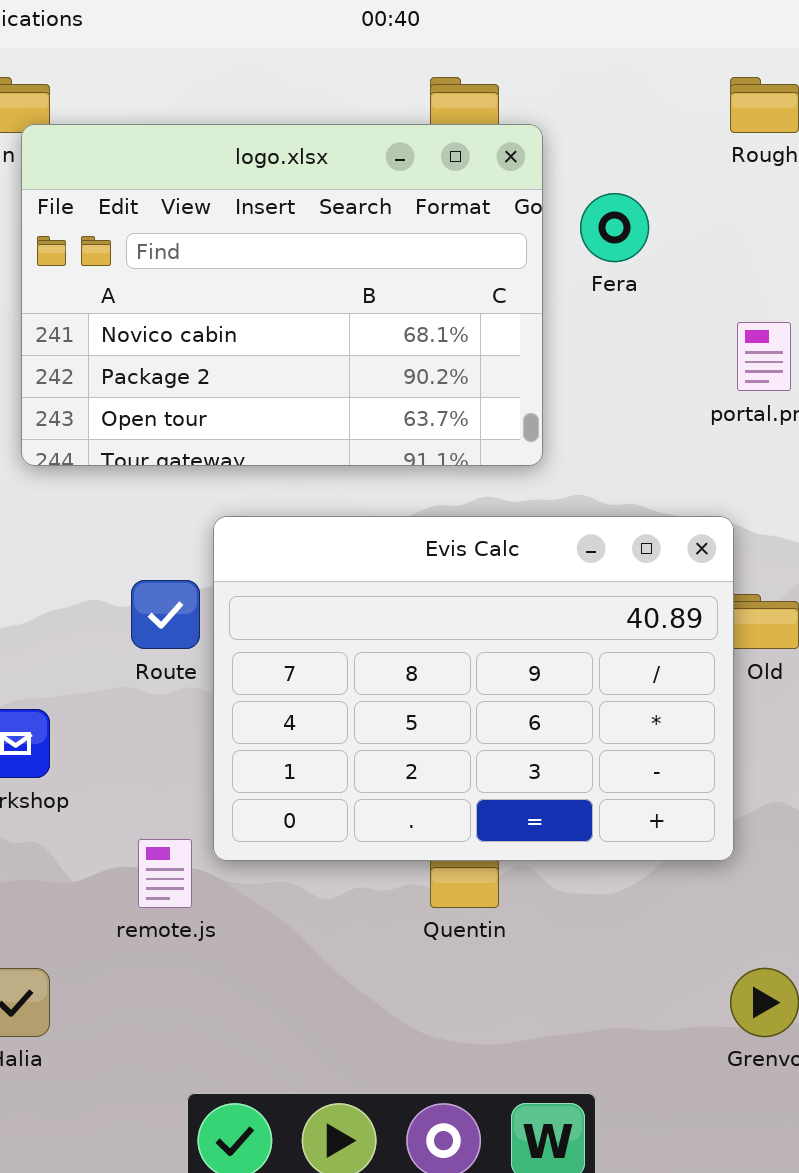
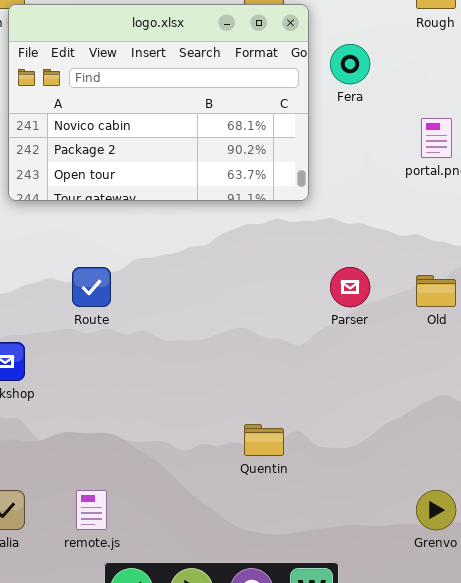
Evis Calc: [213,516,734,861] -> none, closed
remote.js: [138,839,192,908] -> [76,490,107,530], moved

